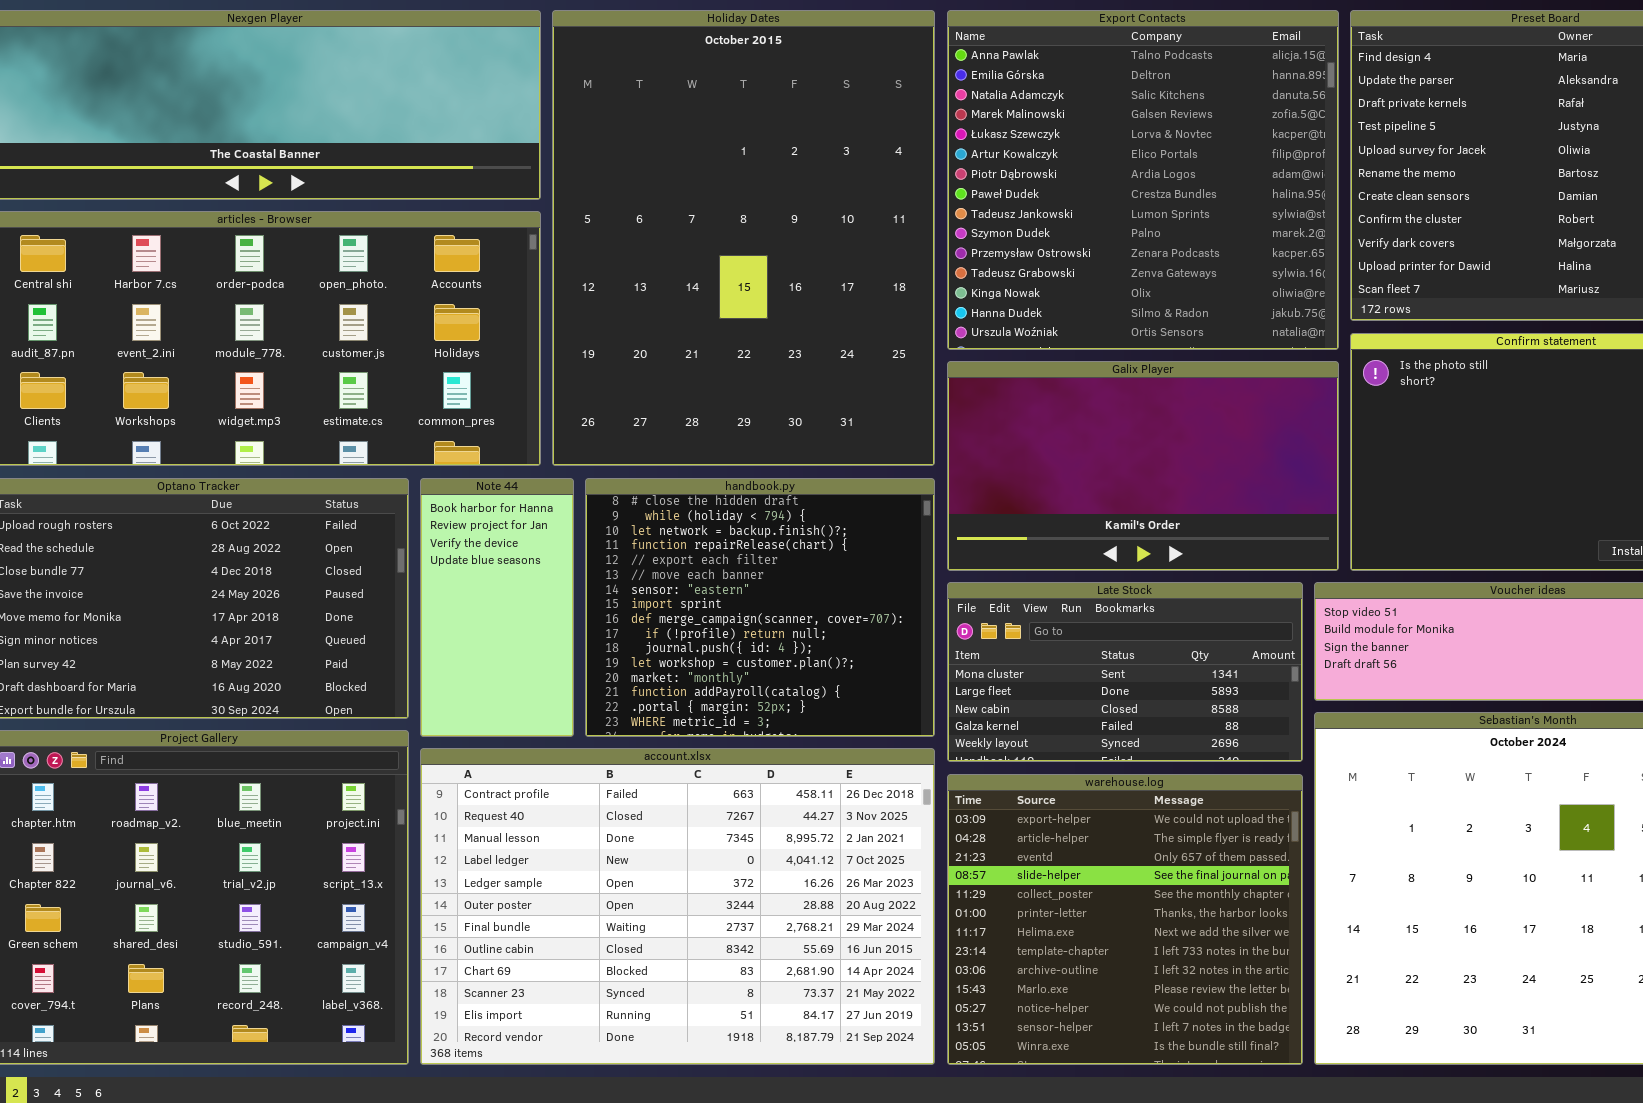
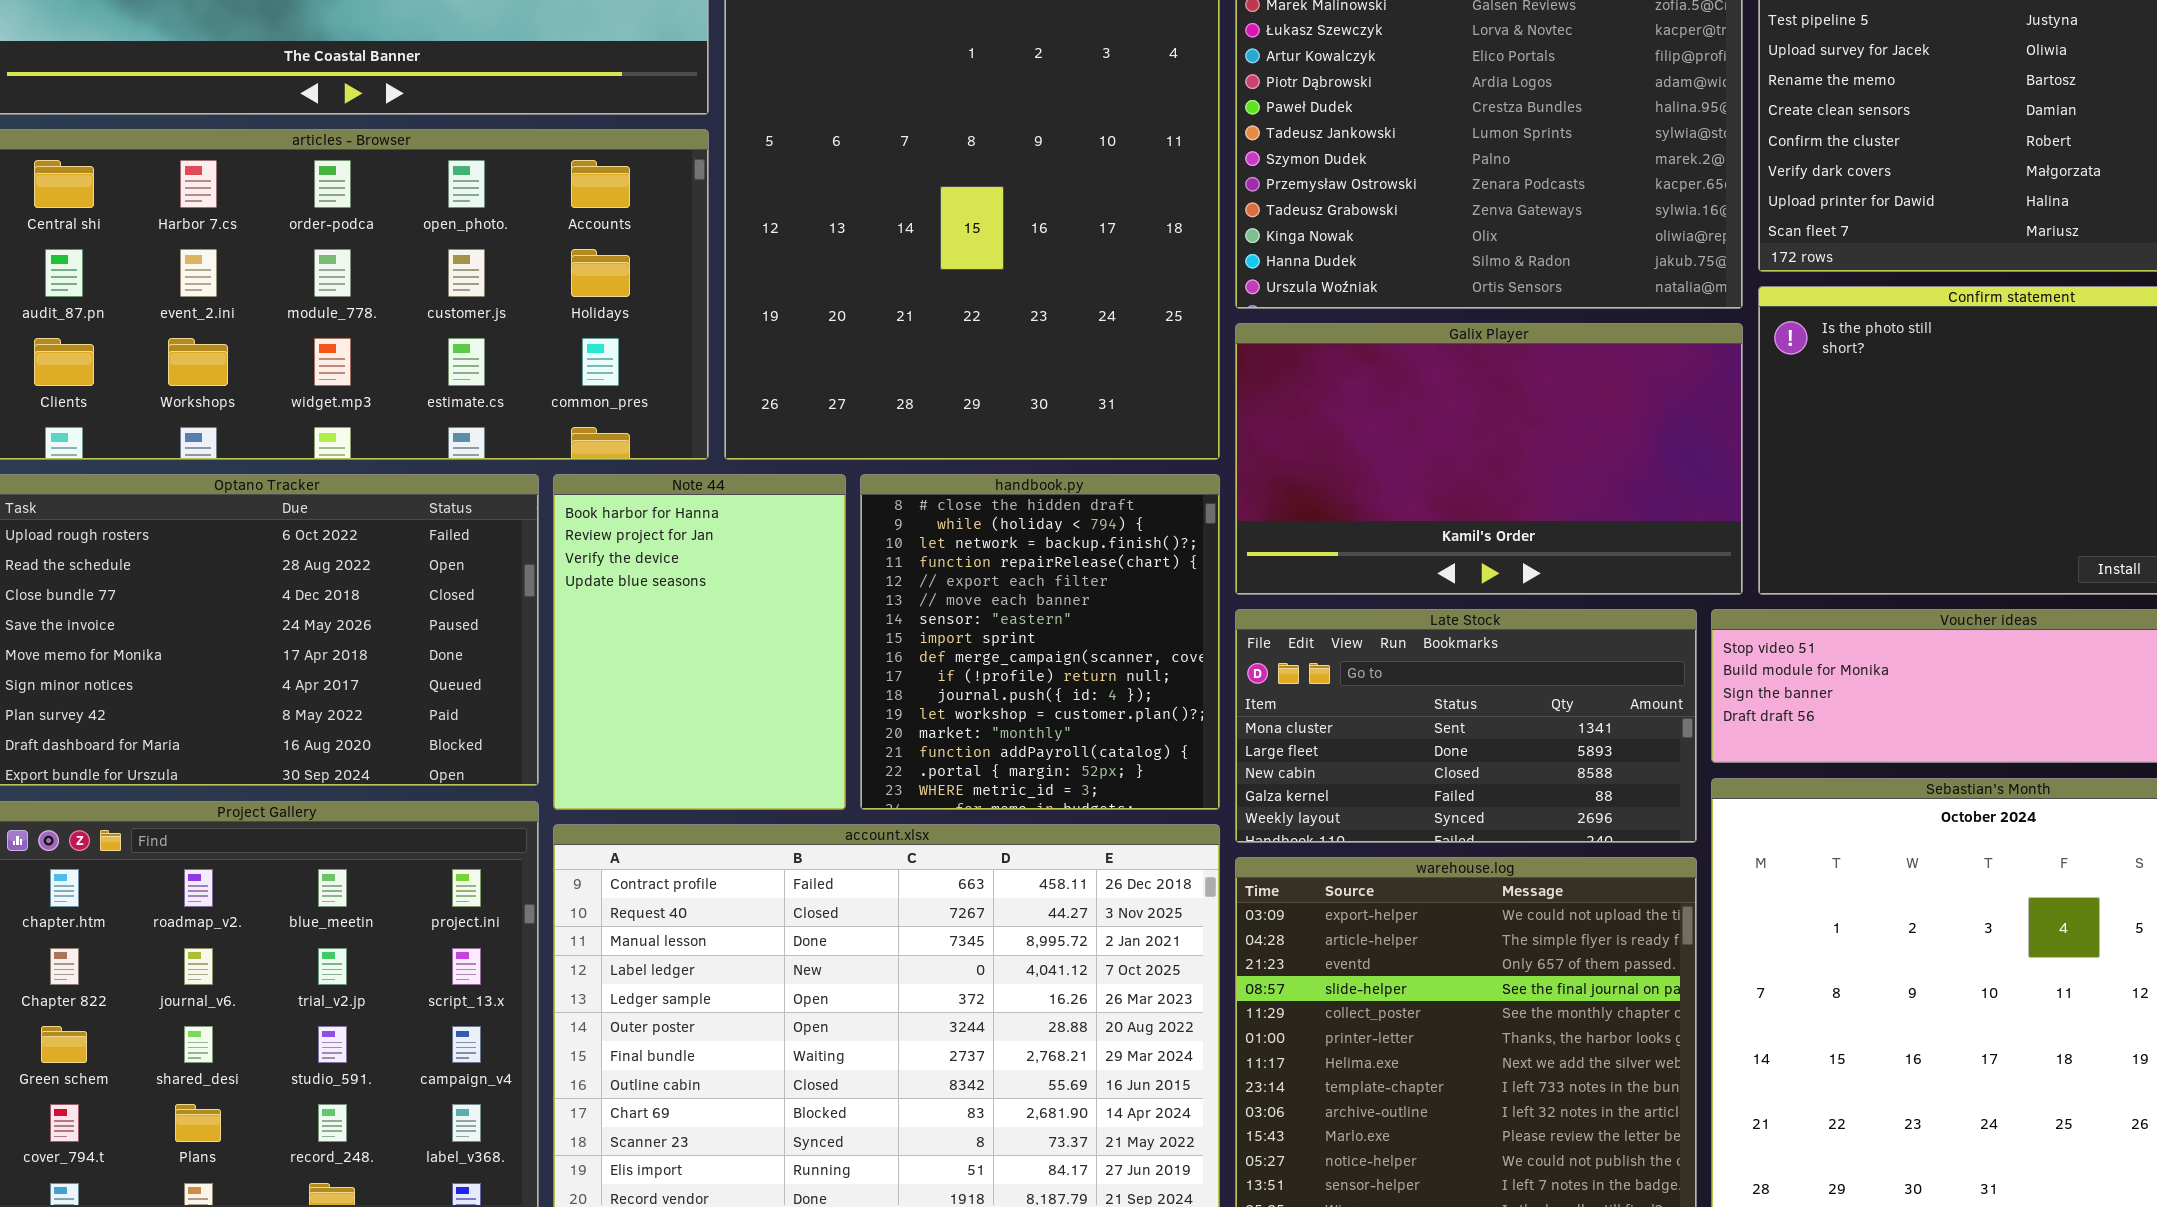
Note 44: [420,478,574,737] -> [553,474,846,810], resized
handbook.py: [585,478,935,737] -> [860,474,1220,810], resized

